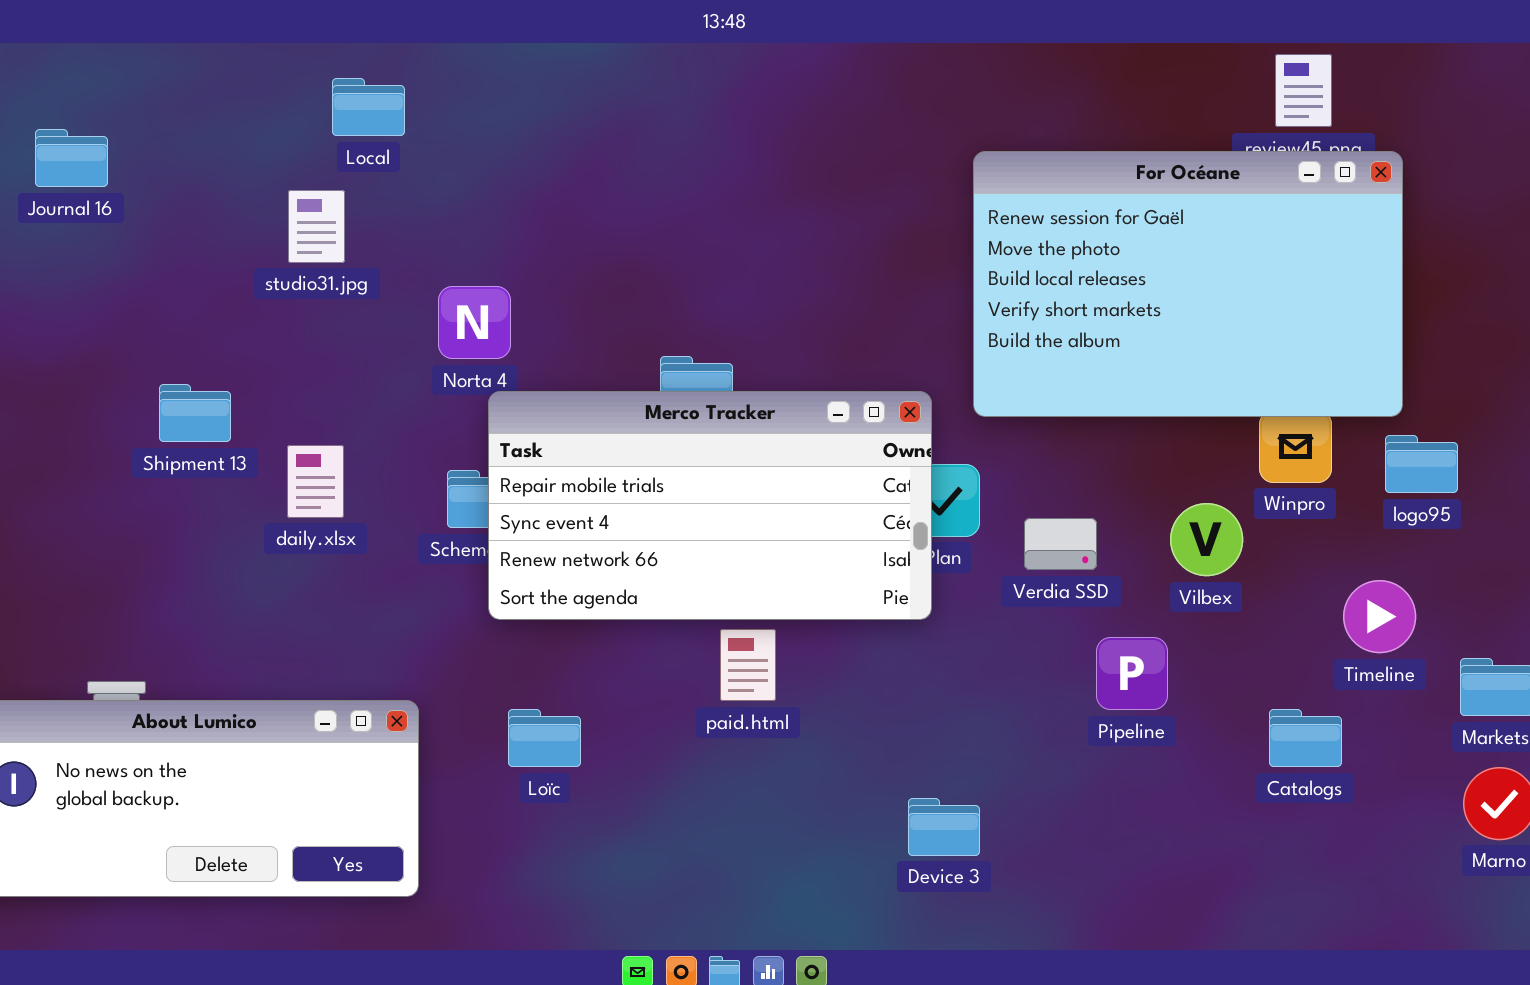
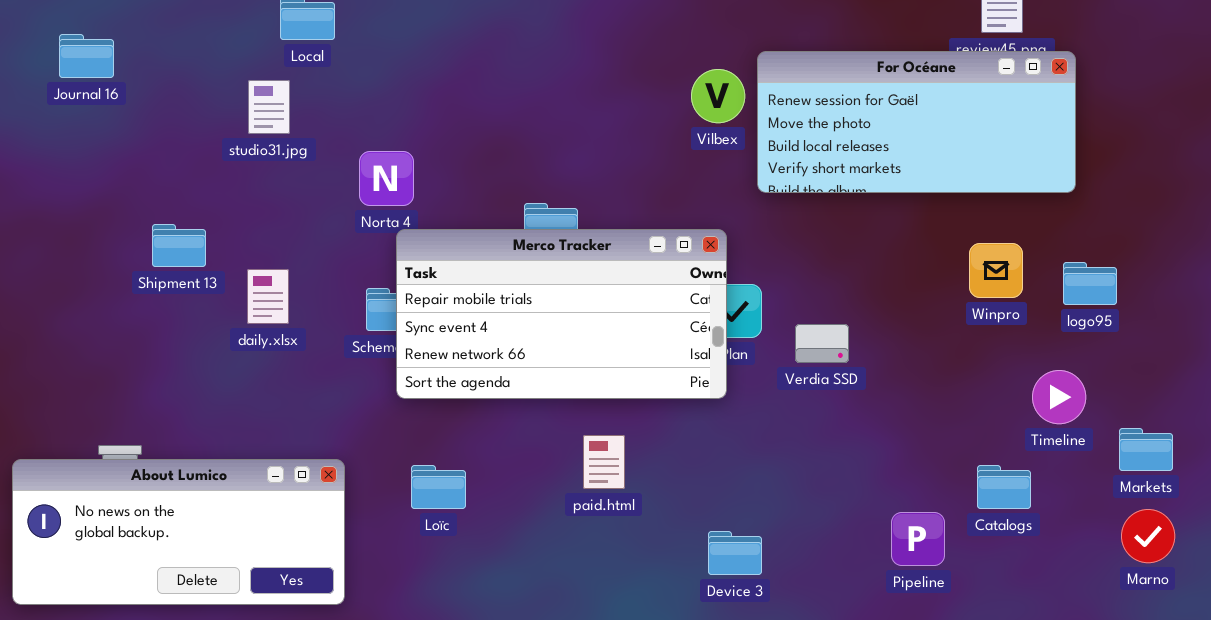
For Océane: [973,151,1403,417] -> [757,51,1076,193], resized
Vilbex: [1170,503,1243,576] -> [691,69,745,123], moved
paid.html: [720,629,776,701] -> [583,435,625,489], moved
Pipeline: [1096,637,1168,710] -> [891,512,945,566], moved

